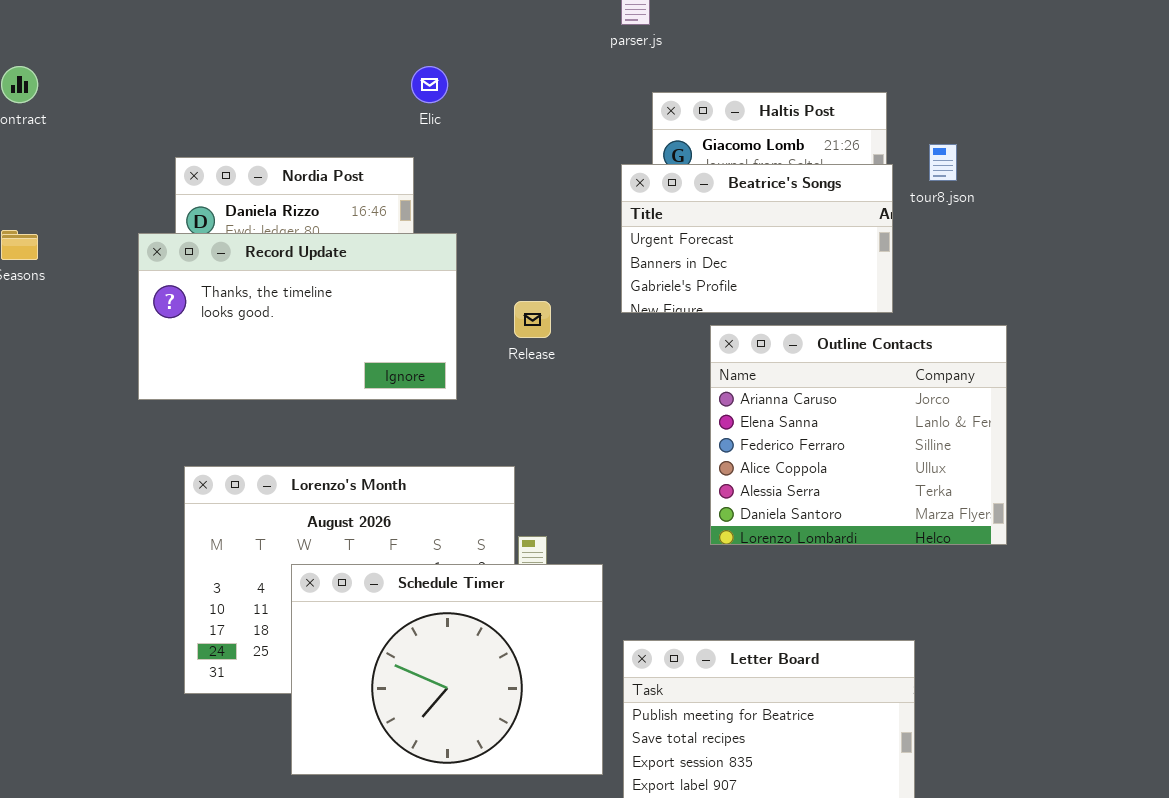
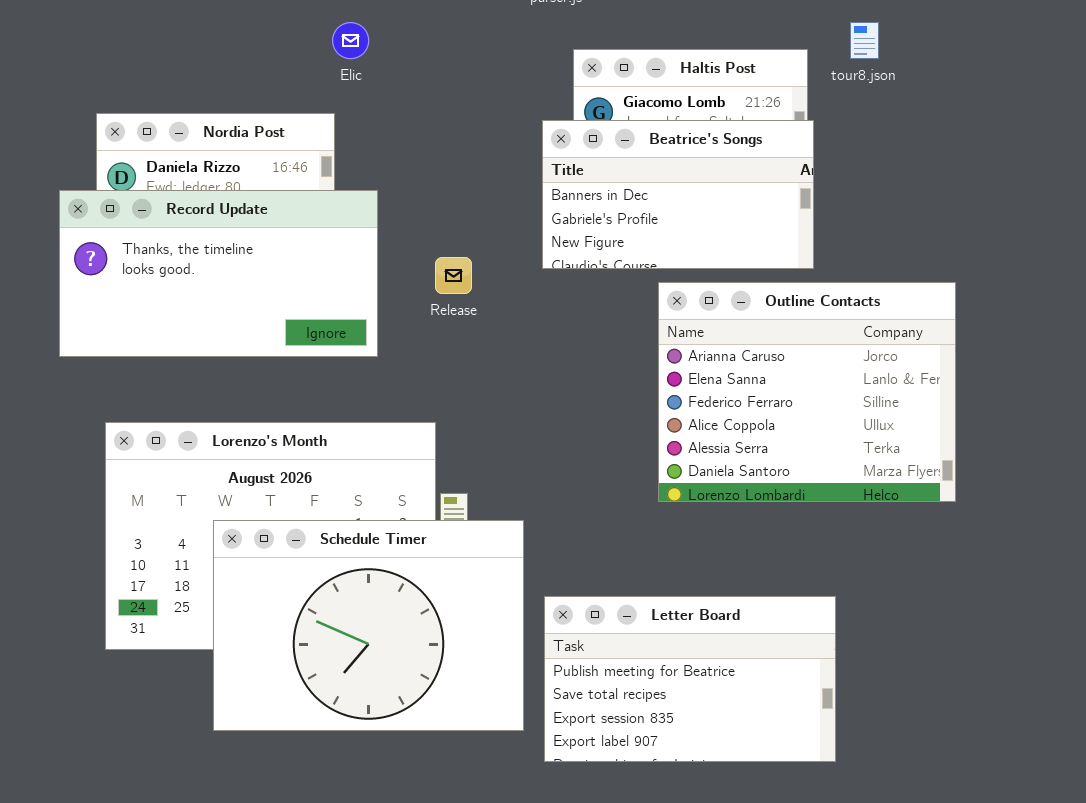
tour8.json: [929,144,957,181] -> [850,22,879,59], moved
Beatrice's Songs: [621,164,893,313] -> [542,120,814,269], scrolled down 1 row
Outline Contacts: [710,325,1007,545] -> [658,282,956,502], moved

